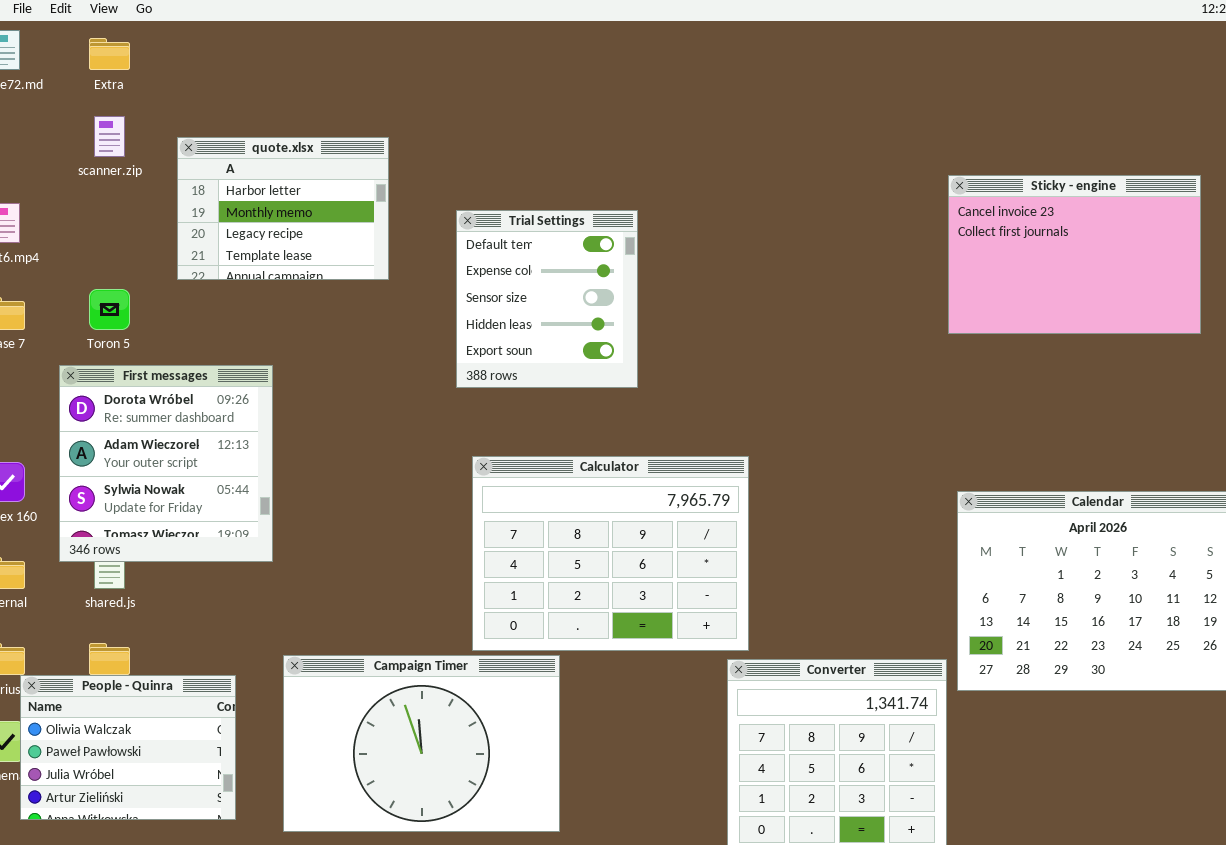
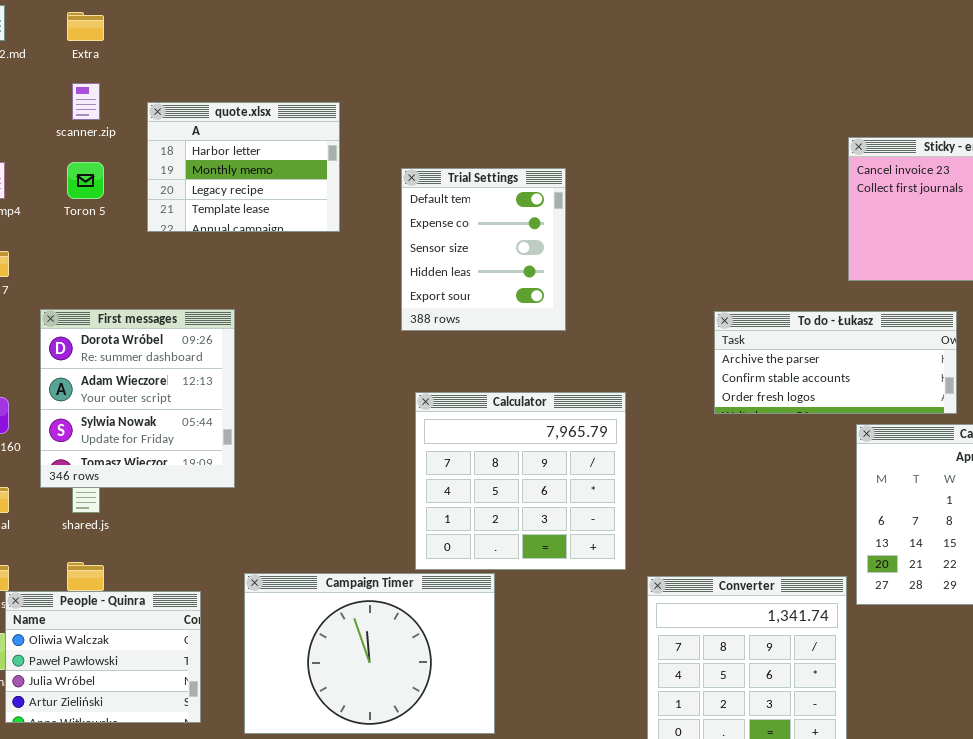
Toron 5: [89,289,130,330] -> [67,162,104,199], moved
To do - Łukasz: none -> [714,311,957,414], opened
Calculator: [472,456,749,651] -> [415,392,626,570], resized

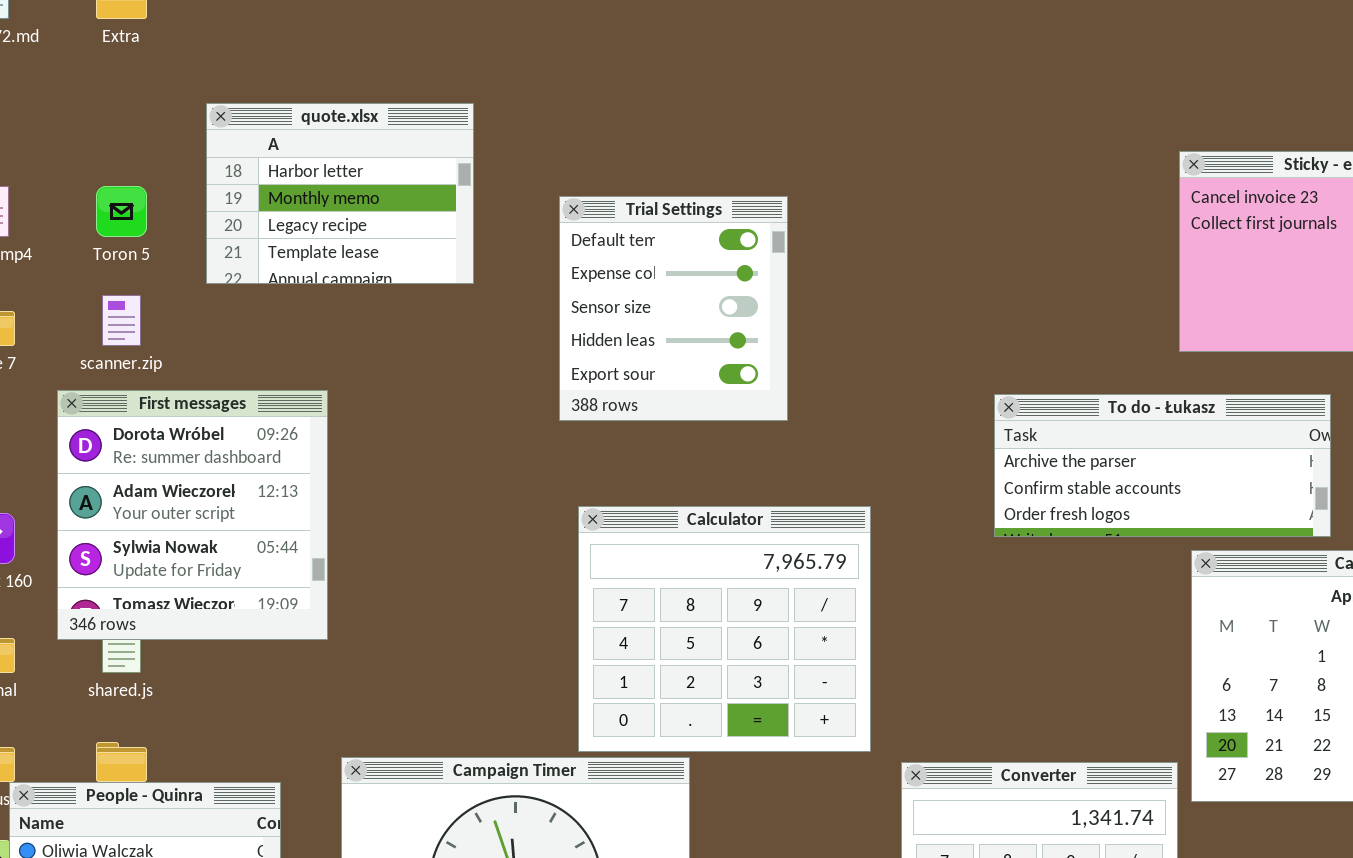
scanner.zip: [72,83,100,120] -> [102,295,141,346], moved

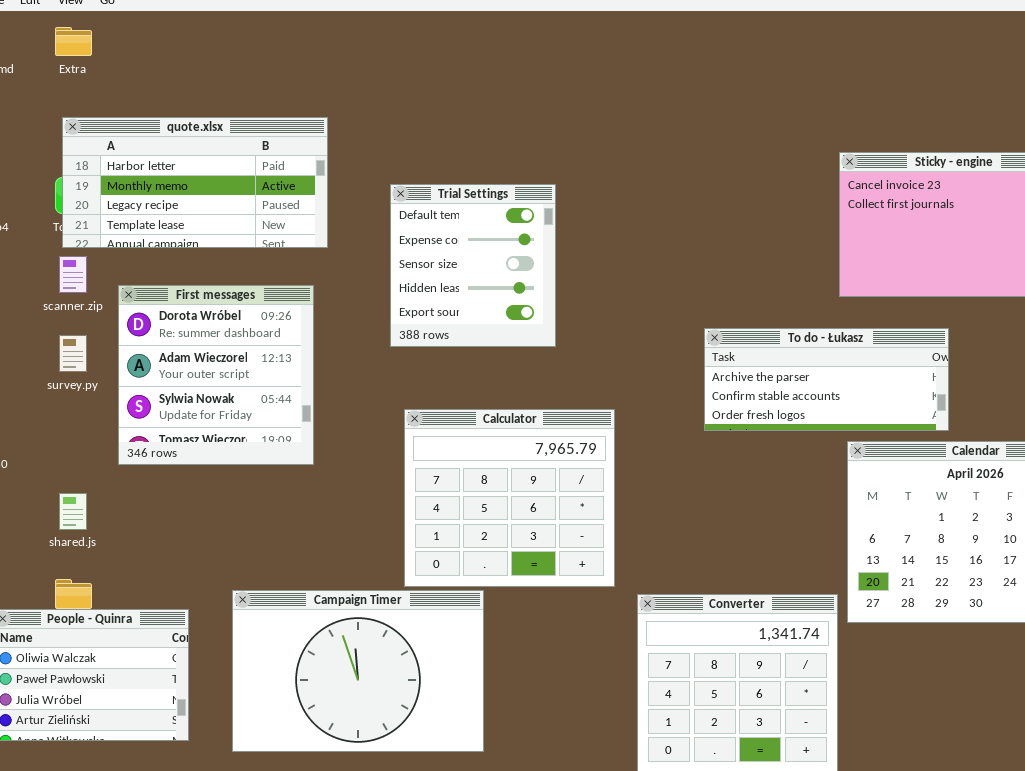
quote.xlsx: [206,103,474,284] -> [62,117,328,248], resized
First messages: [57,390,328,640] -> [118,285,314,465], moved

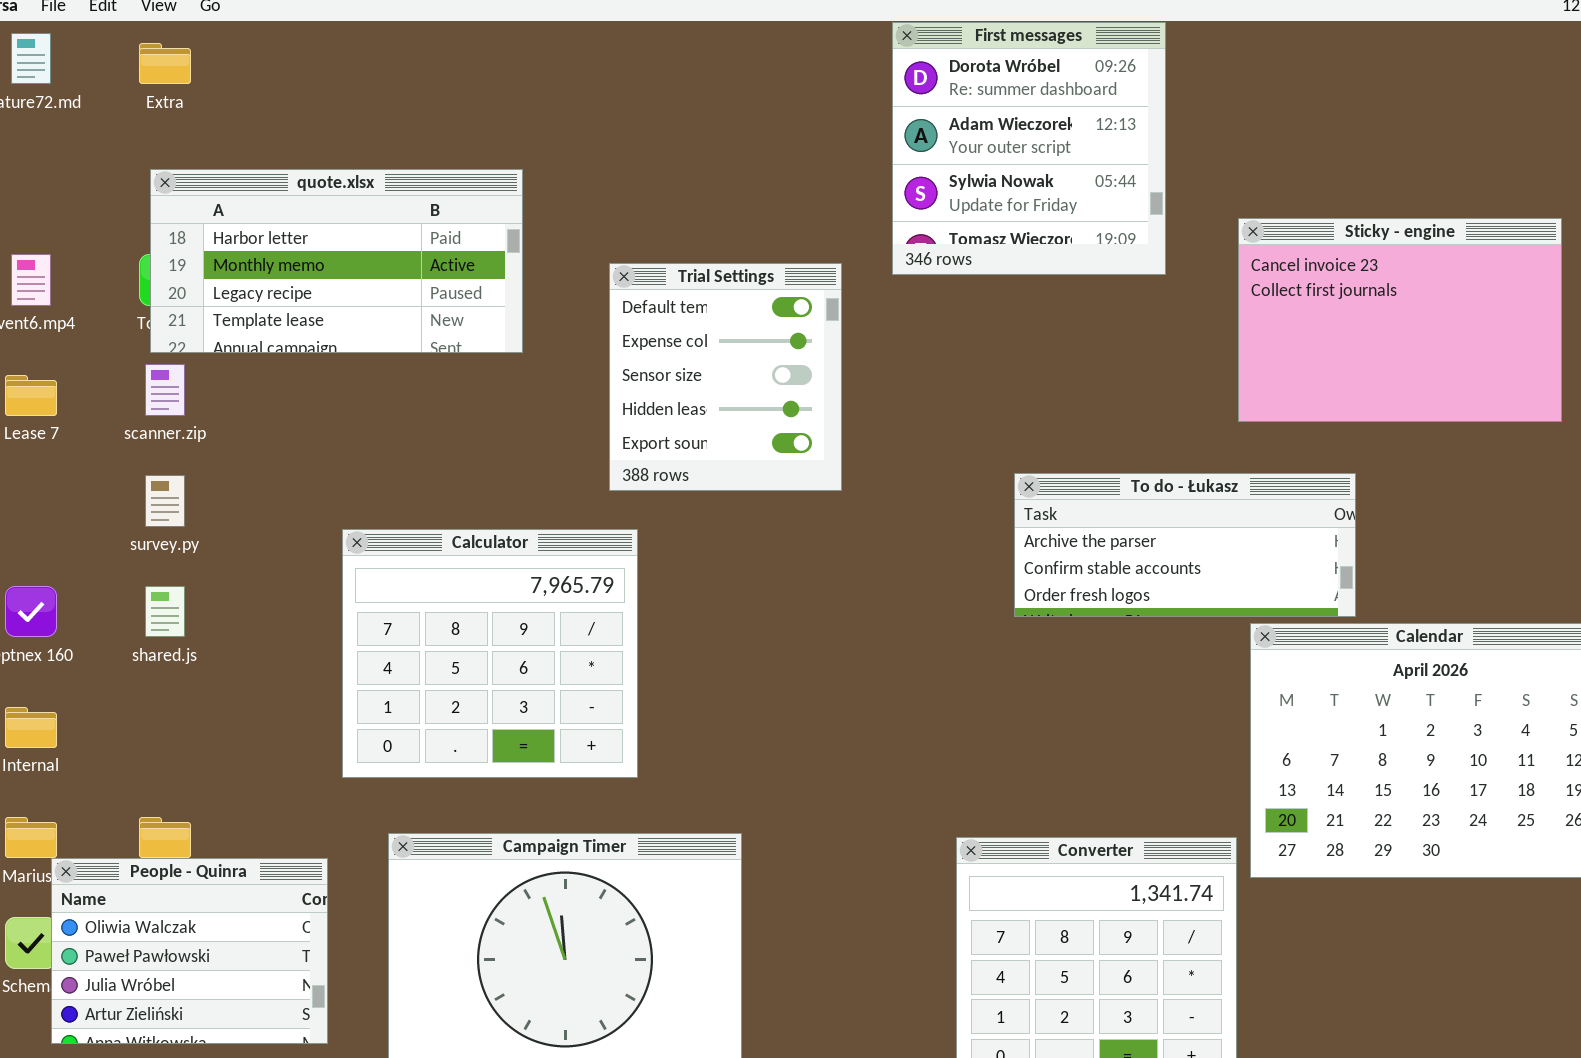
First messages: [118,285,314,465] -> [892,22,1166,275], moved
To do - Łukasz: [704,328,949,431] -> [1014,473,1356,617], moved
Calculator: [404,409,615,587] -> [342,529,638,778], moved
shared.js: [59,493,87,530] -> [145,586,185,637], moved

